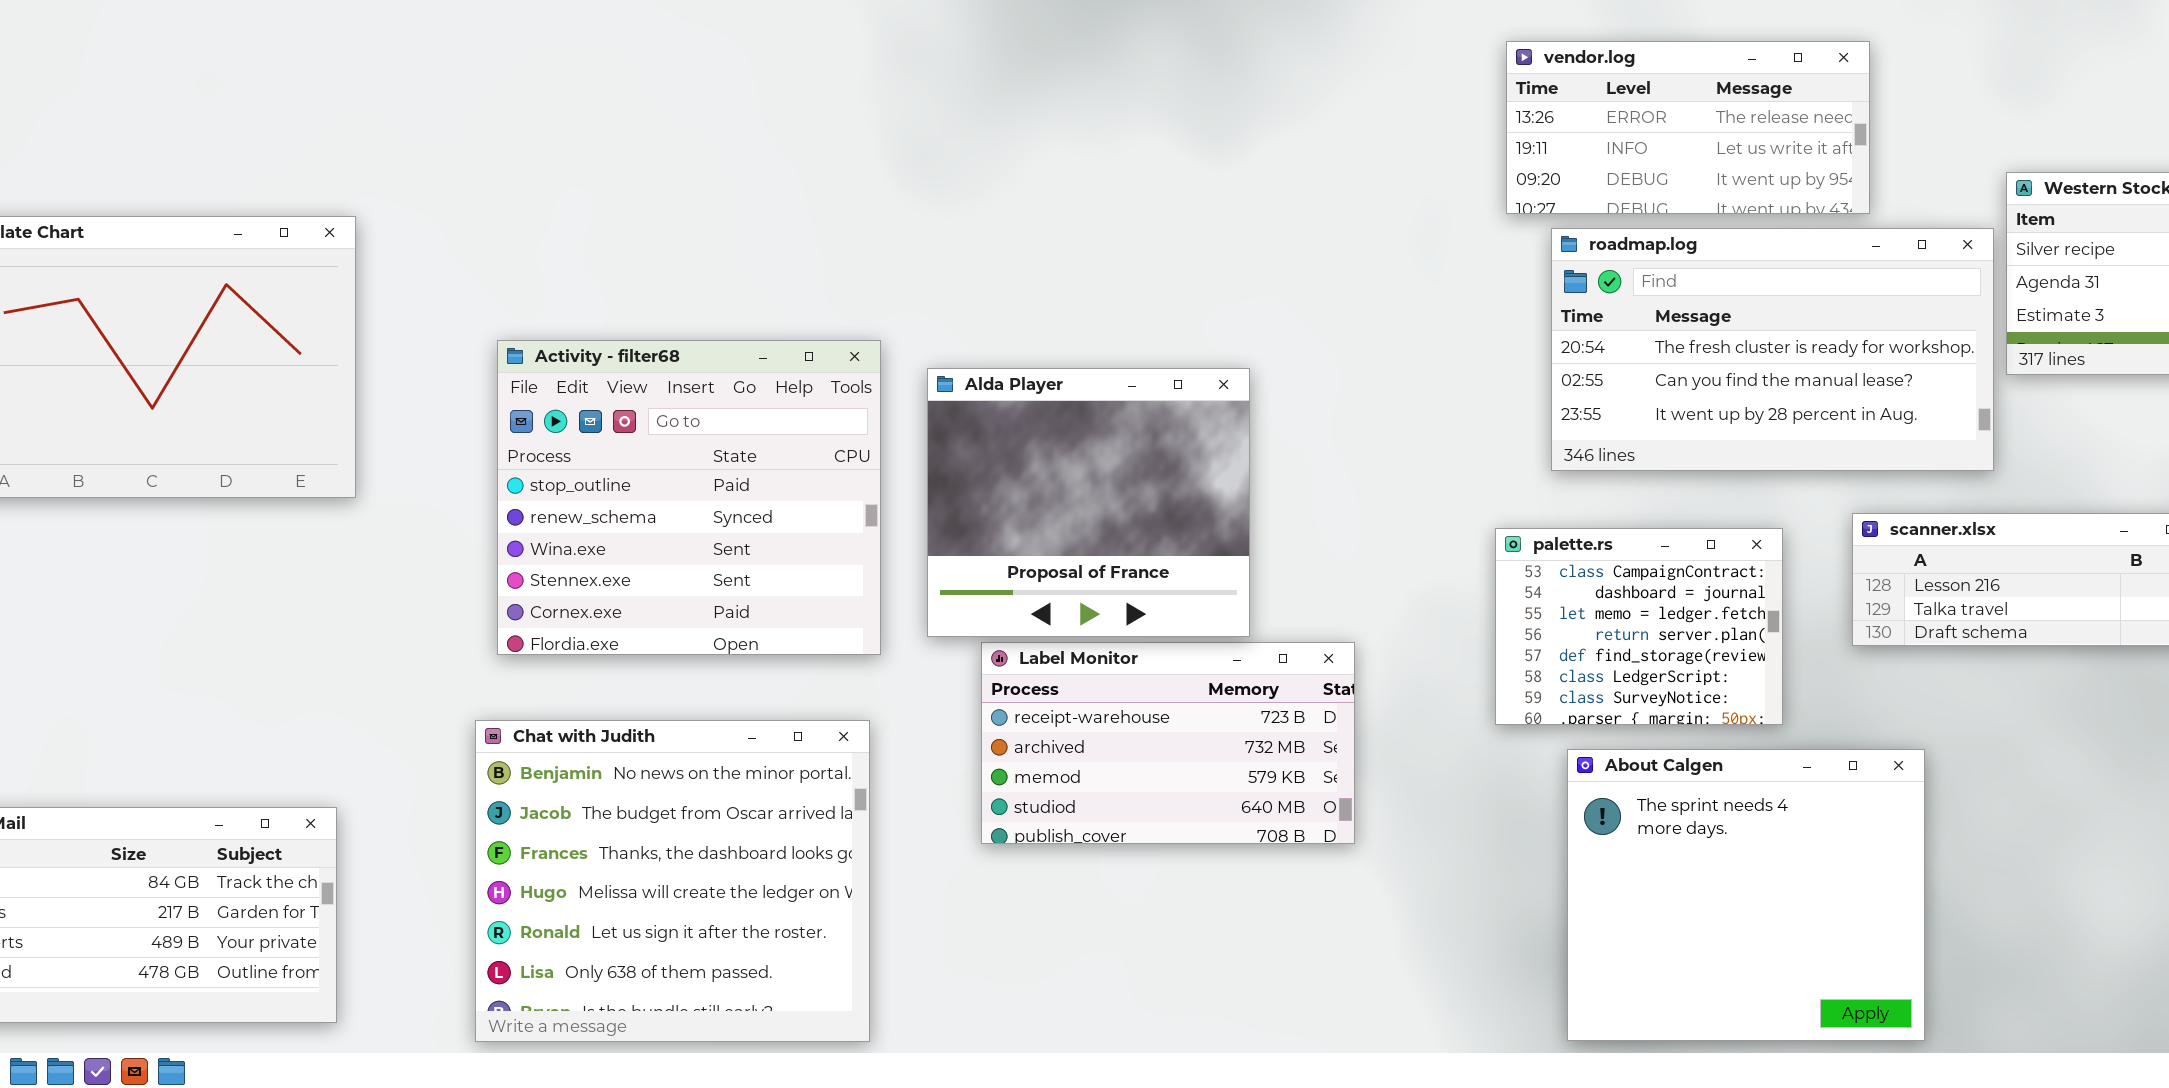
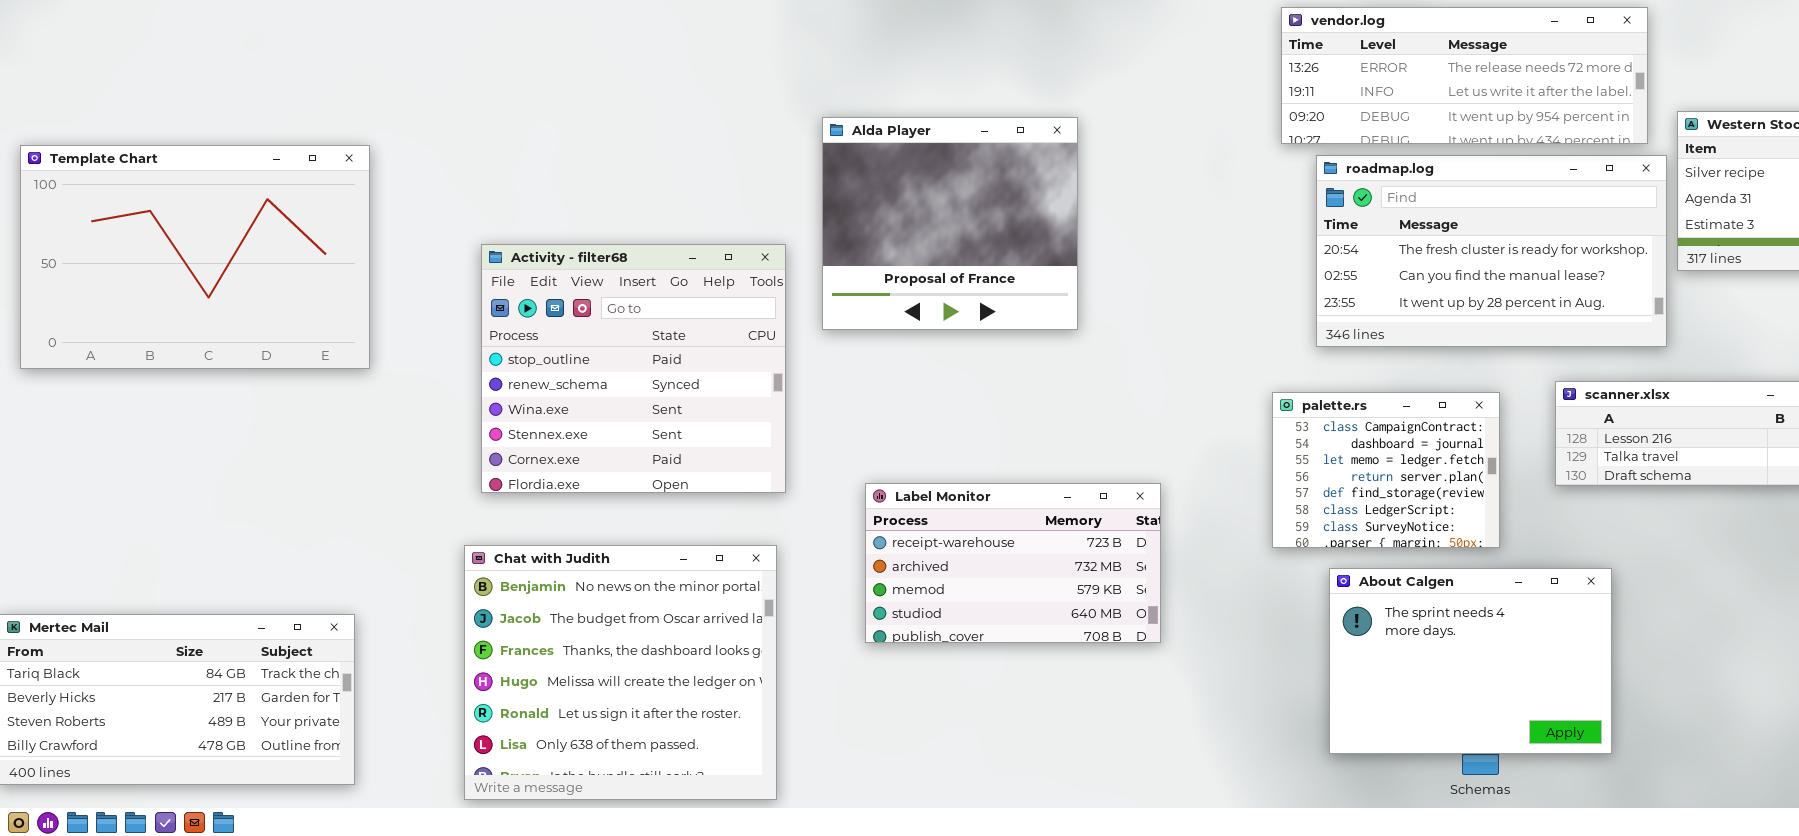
vendor.log: [1506,41,1870,214] -> [1281,7,1648,144], resized
Alda Player: [927,368,1250,637] -> [822,117,1078,330], moved
About Calgen: [1567,749,1925,1041] -> [1329,568,1612,754], resized

